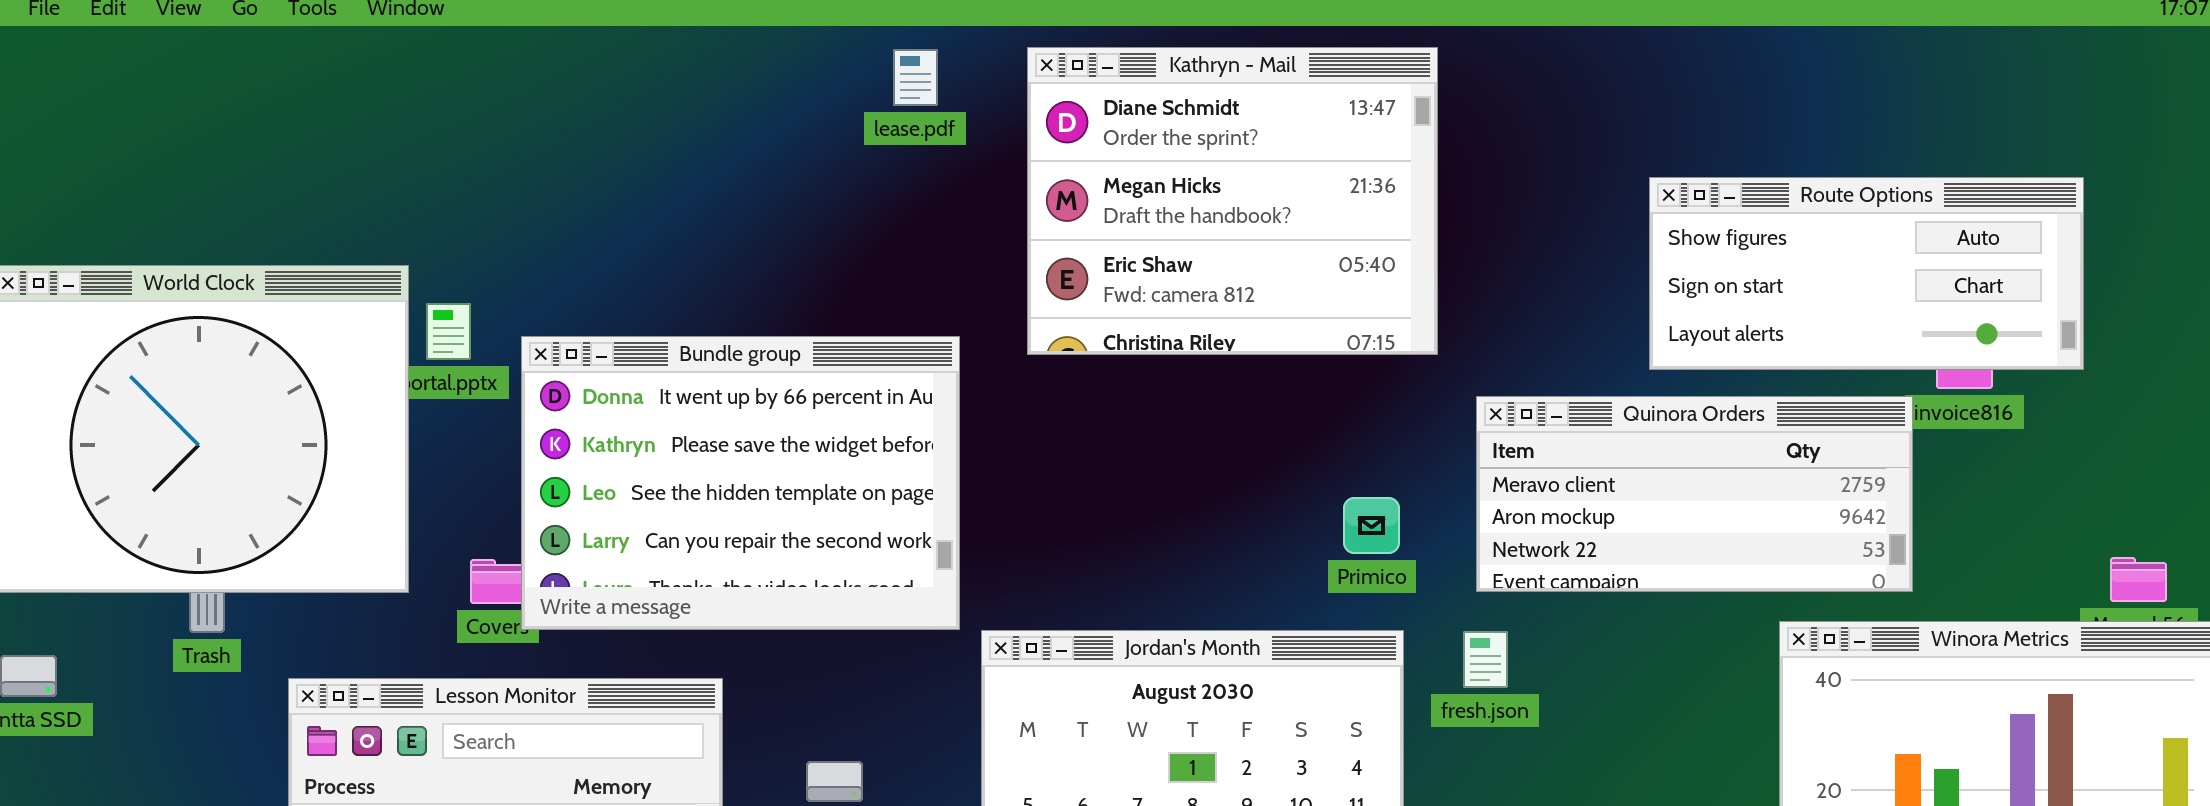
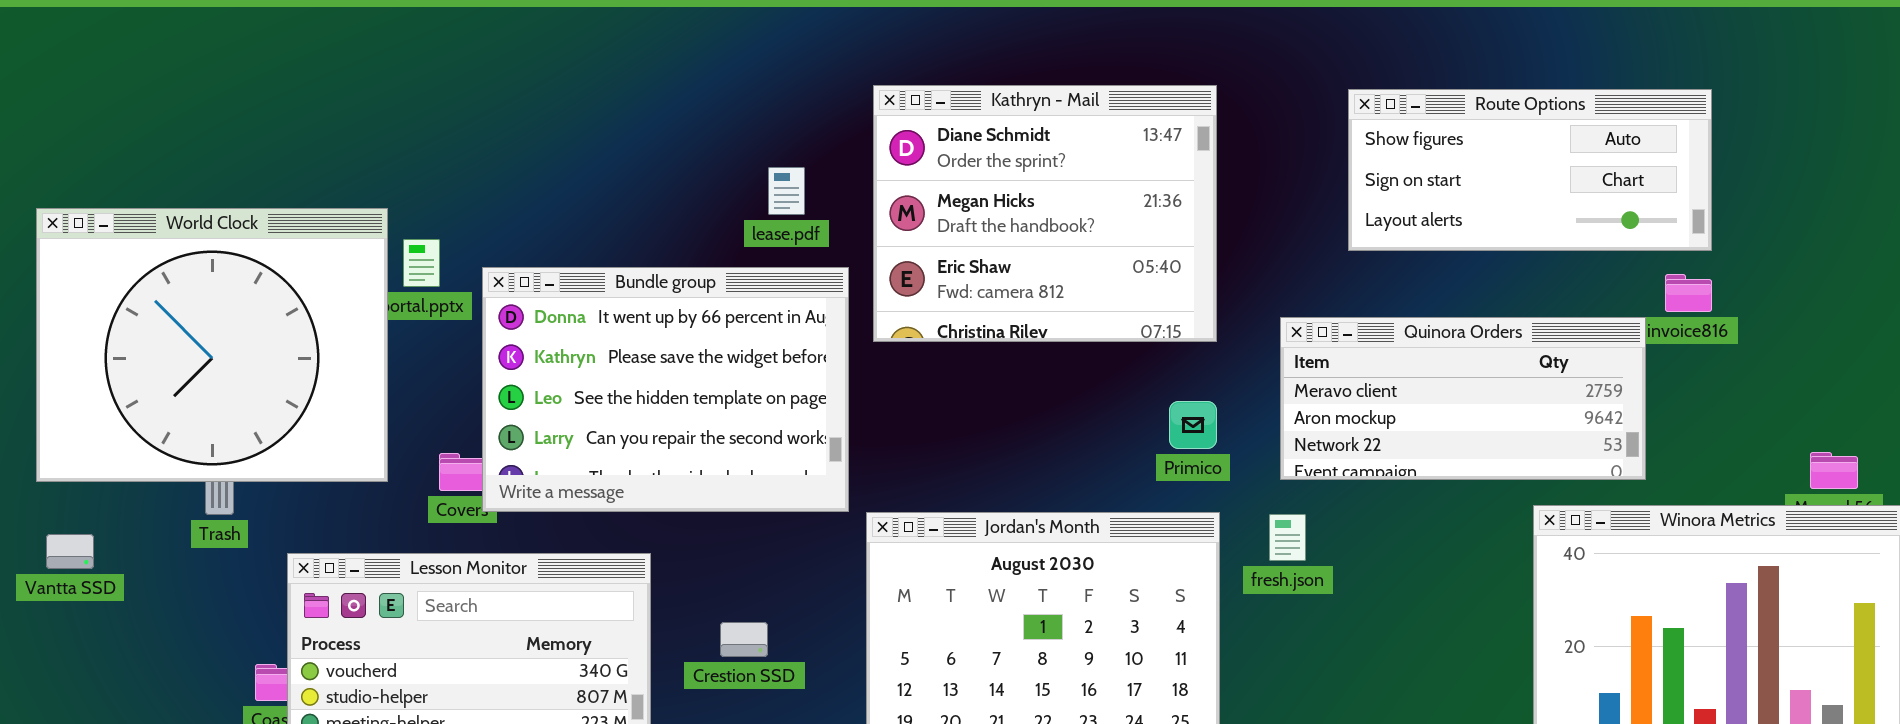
Kathryn - Mail: [1027,47,1438,355] -> [873,85,1217,342], moved
lease.pdf: [893,49,938,106] -> [768,167,805,215], moved
Route Options: [1649,177,2084,370] -> [1348,89,1712,251], moved

